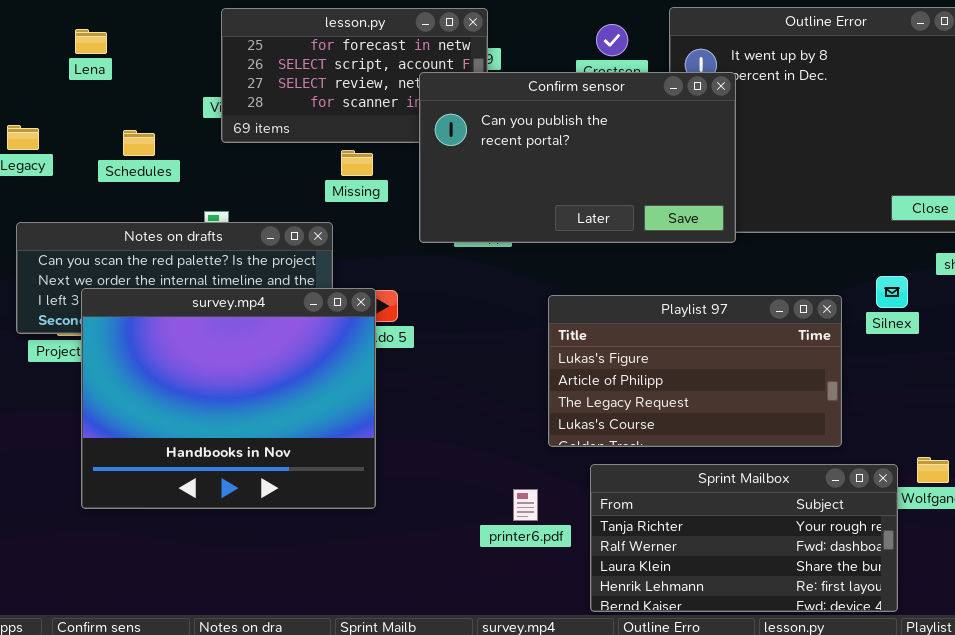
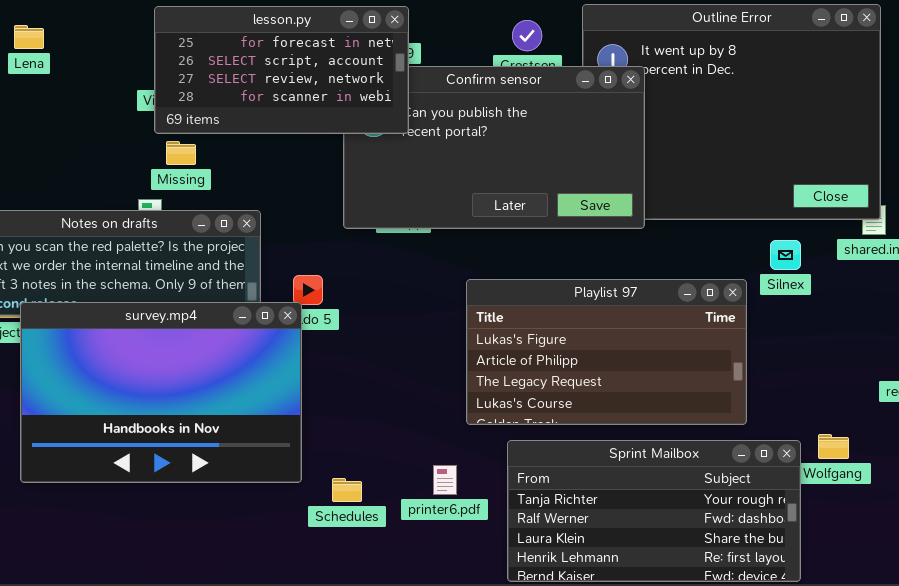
lesson.py: [221,8,488,143] -> [154,6,409,134], raised
Schedules: [123,130,155,156] -> [332,478,362,502], moved
Missing: [341,150,373,176] -> [166,141,196,165], moved
Silnex: [876,276,908,308] -> [770,240,801,270], moved
survey.mp4: [81,288,376,509] -> [20,302,302,483], resized

